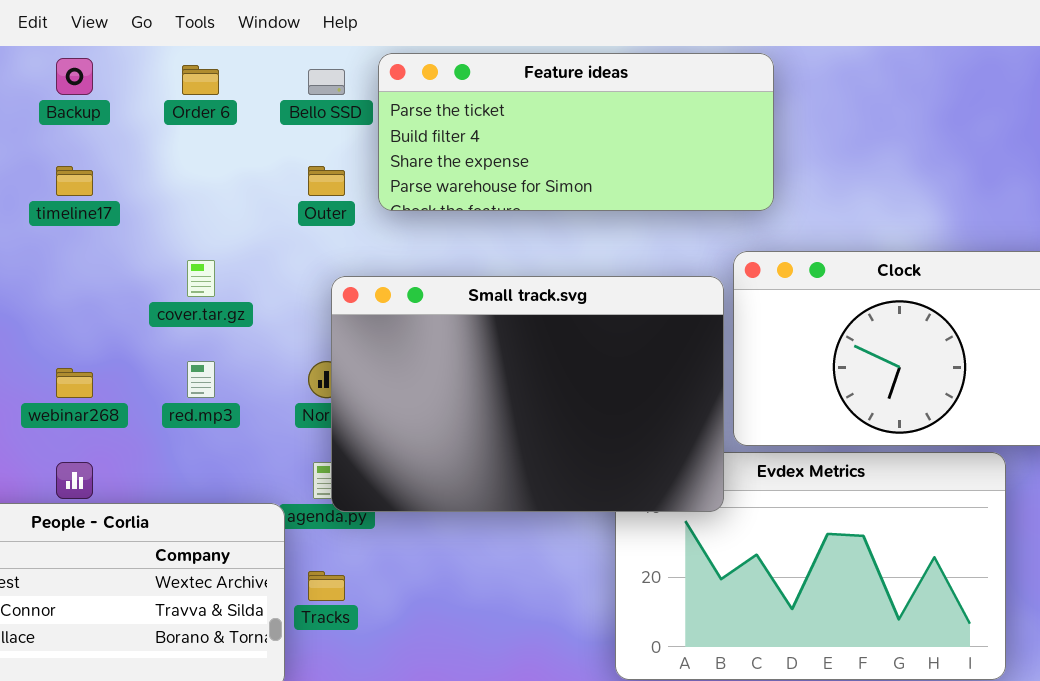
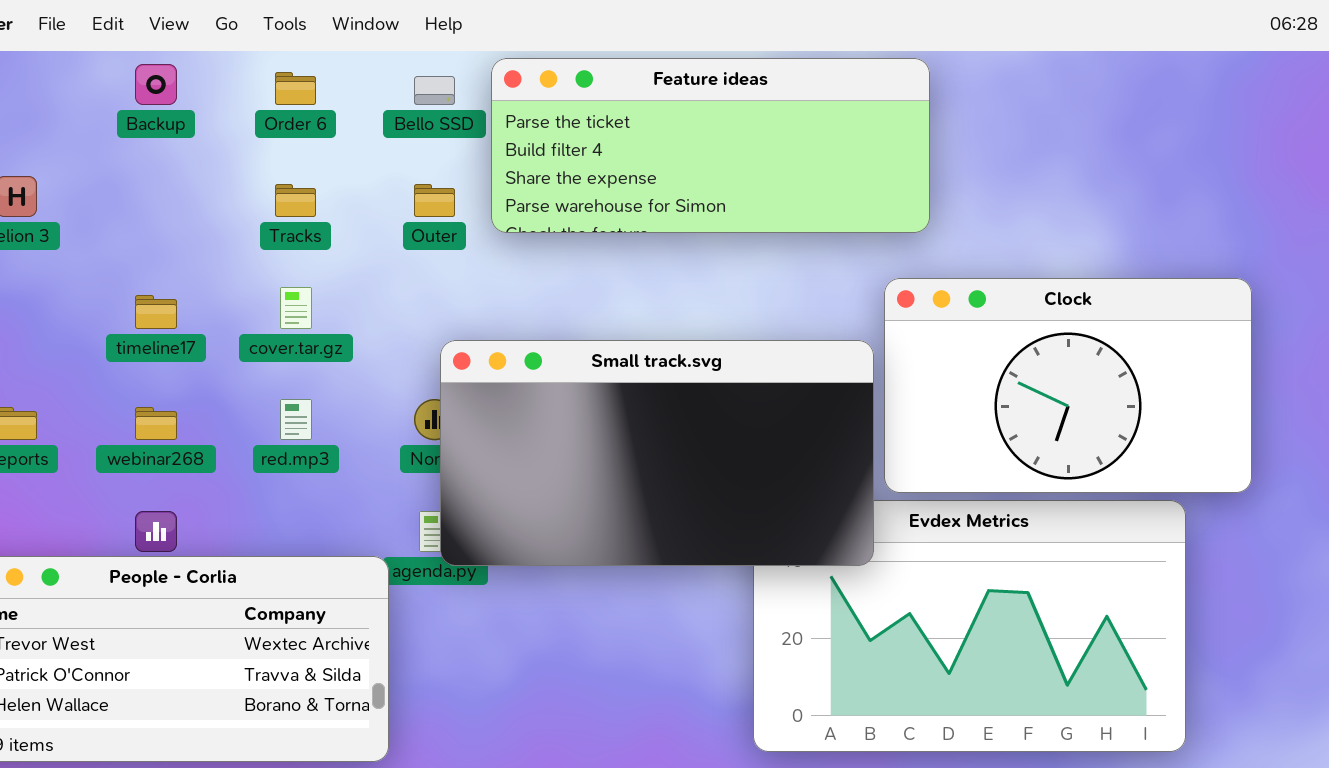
timeline17: [56,166,93,196] -> [135,295,177,329], moved
Small track.svg: [331,276,724,512] -> [440,340,874,566], resized
Tracks: [308,571,345,601] -> [275,184,316,217], moved

